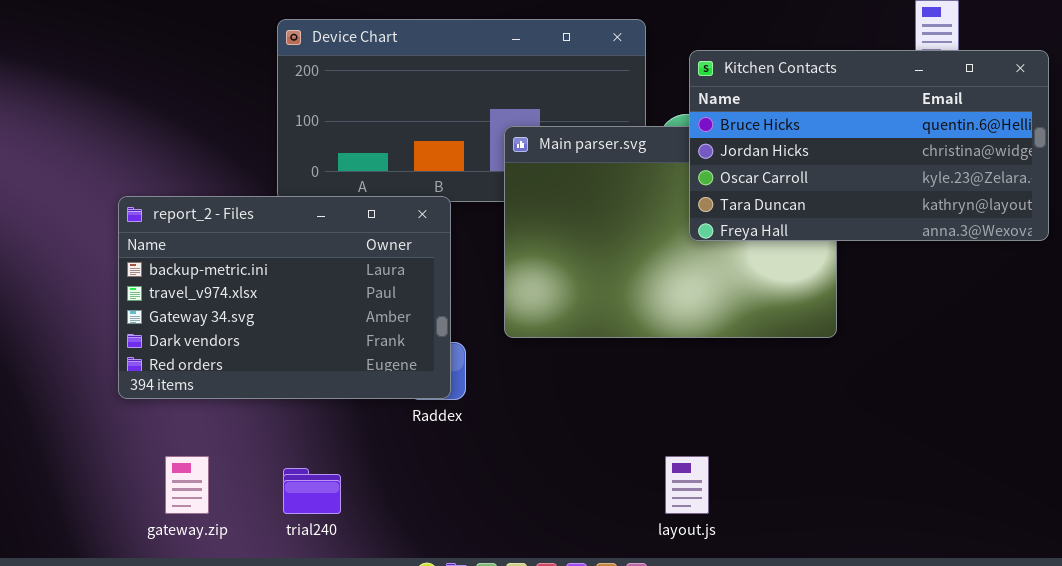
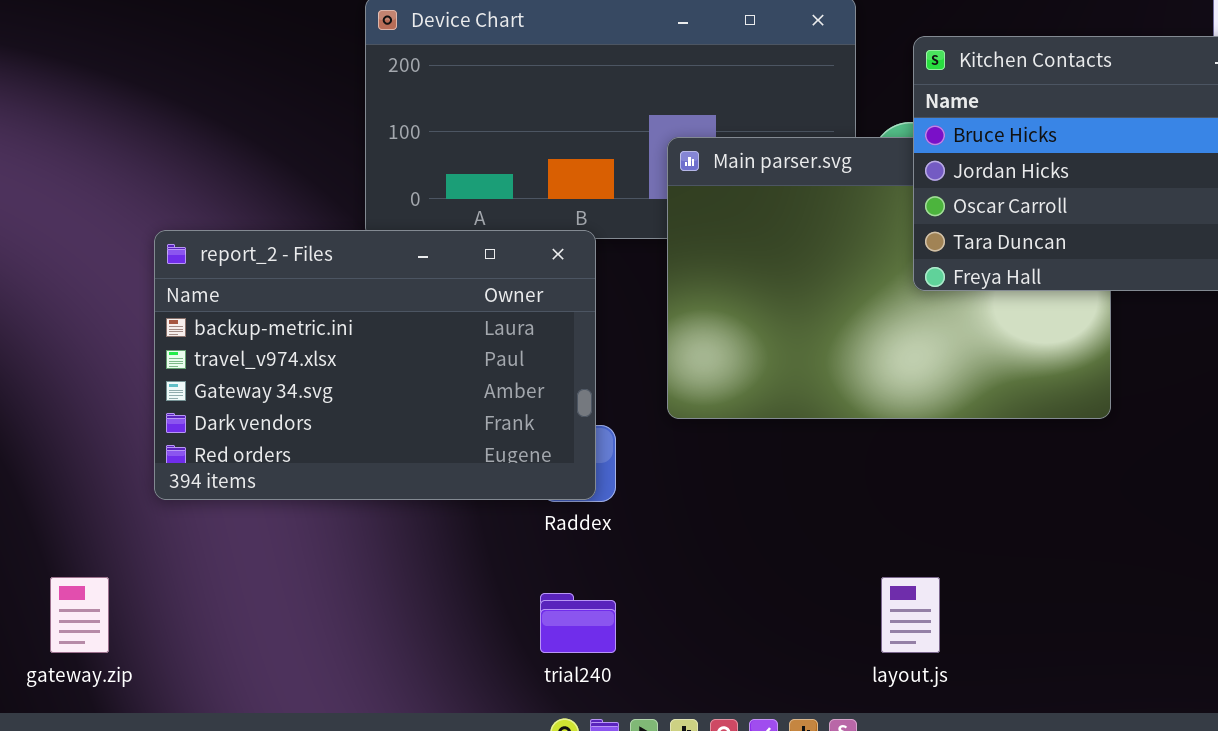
gateway.zip: [165,456,209,514] -> [50,577,109,653], moved
trial240: [283,468,341,514] -> [540,593,616,653], moved

